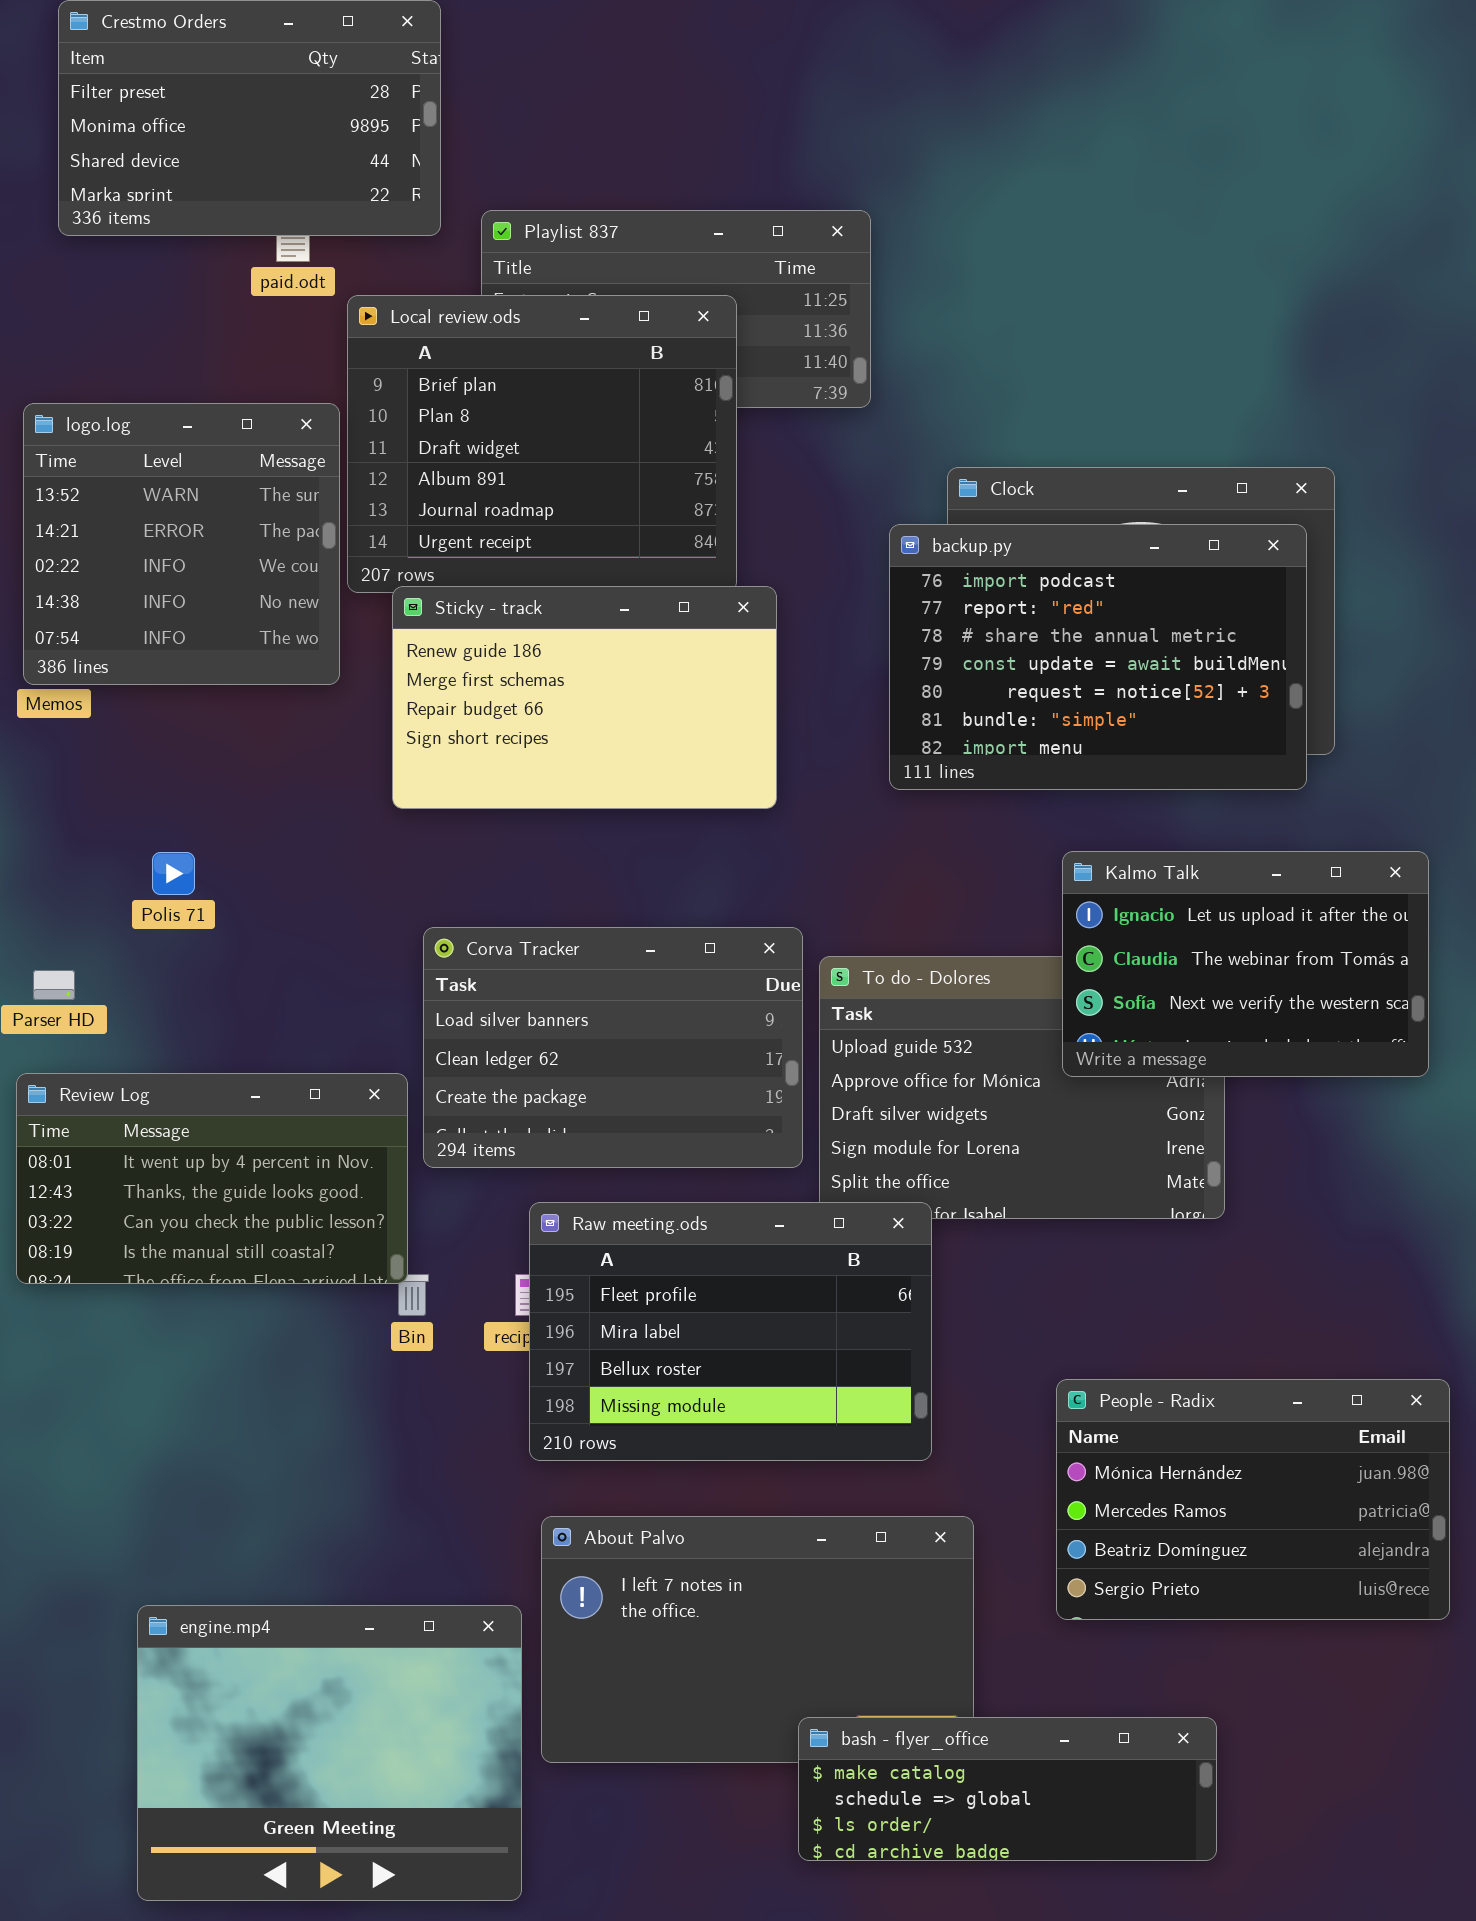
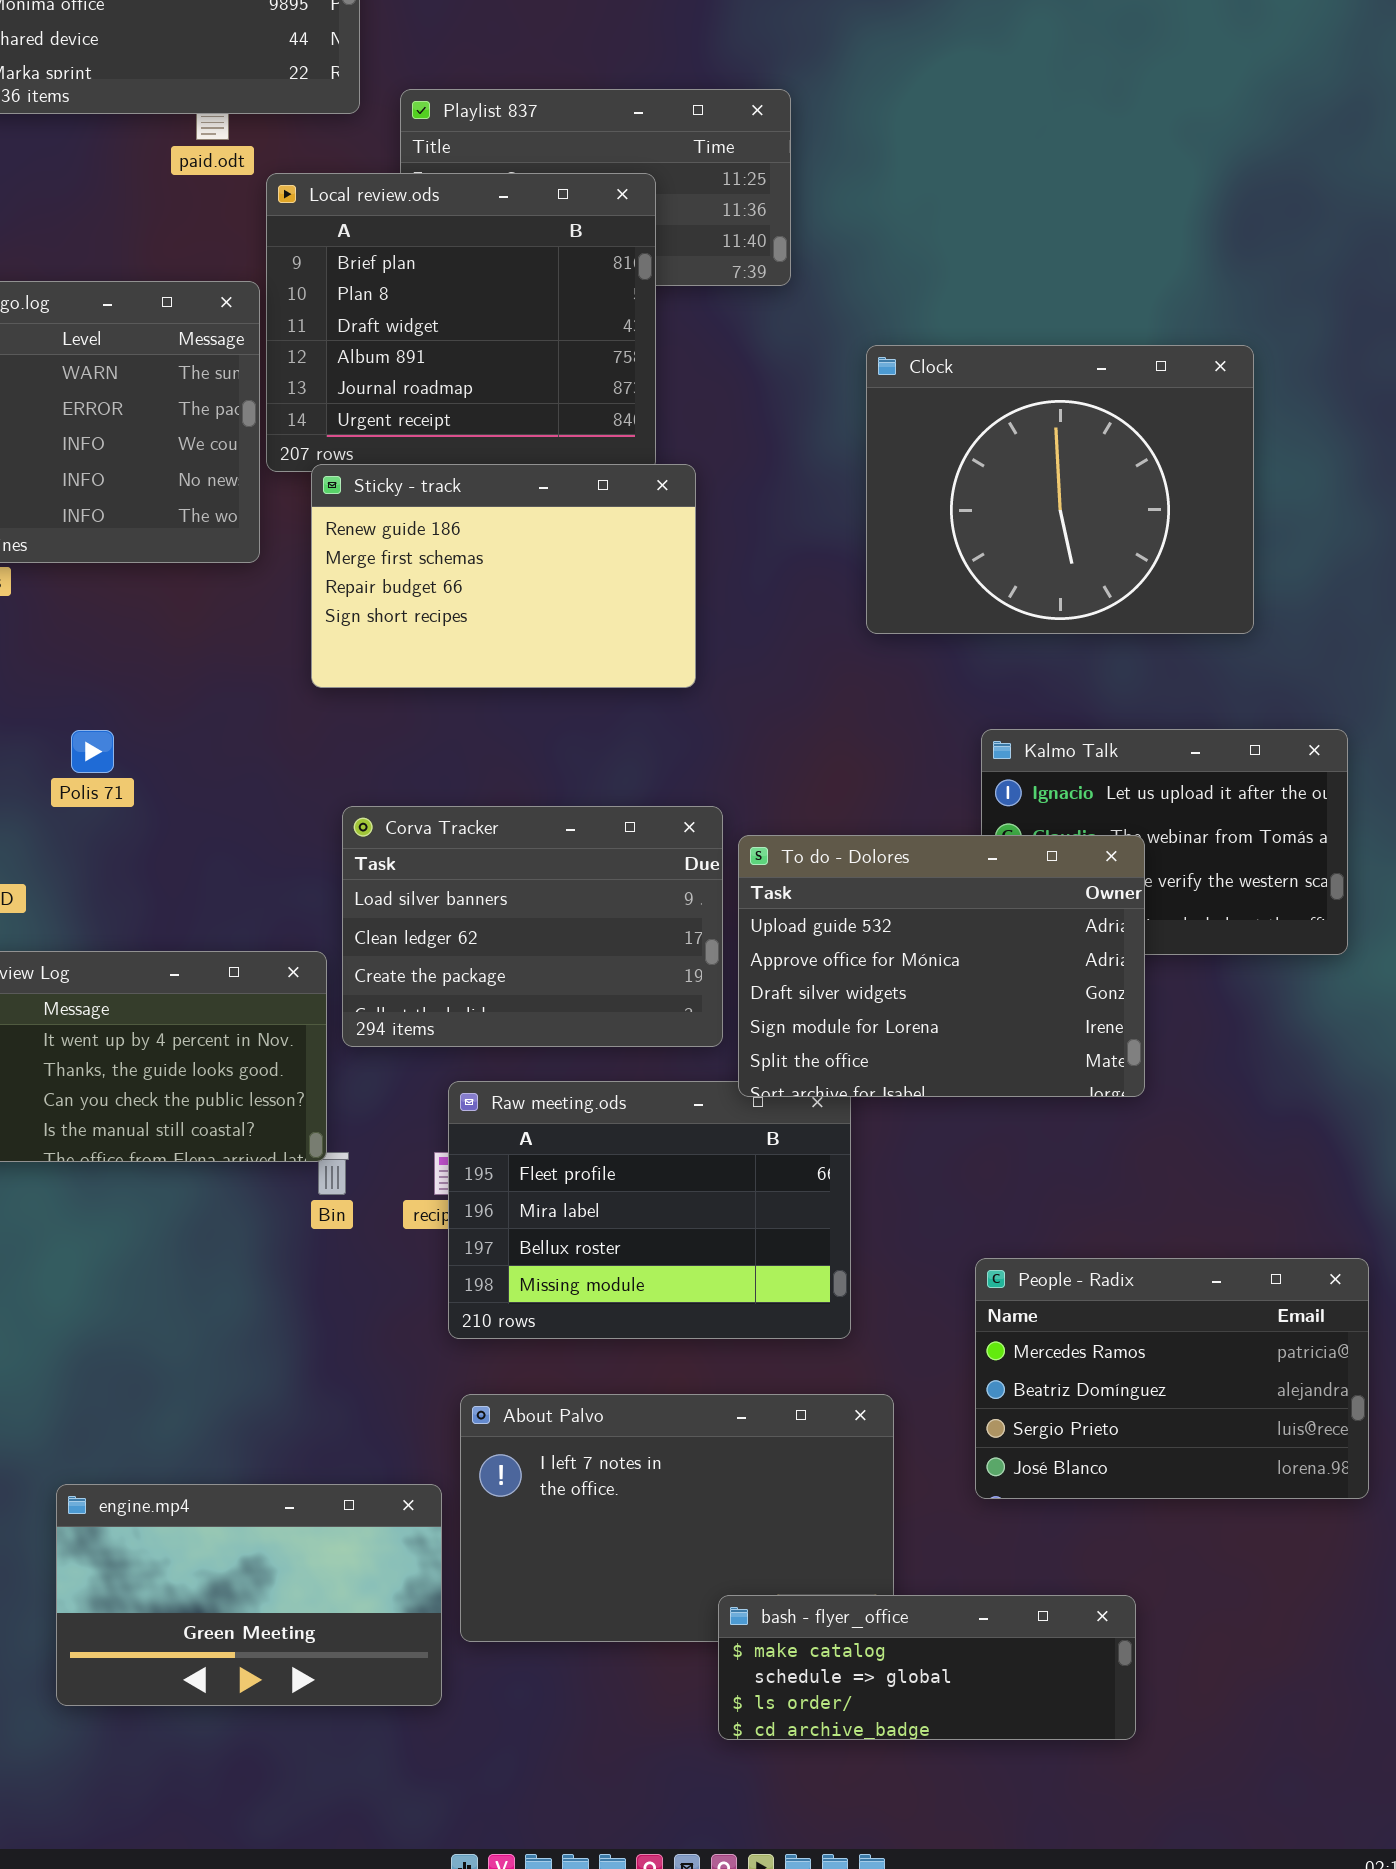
backup.py: [889,524,1307,790] -> none, closed
To do - Dolores: [819,956,1225,1219] -> [738,835,1145,1097], raised
People - Radix: [1056,1379,1450,1620] -> [975,1258,1369,1499], scrolled down 1 row
engine.mp4: [137,1605,522,1901] -> [56,1484,442,1706], resized

